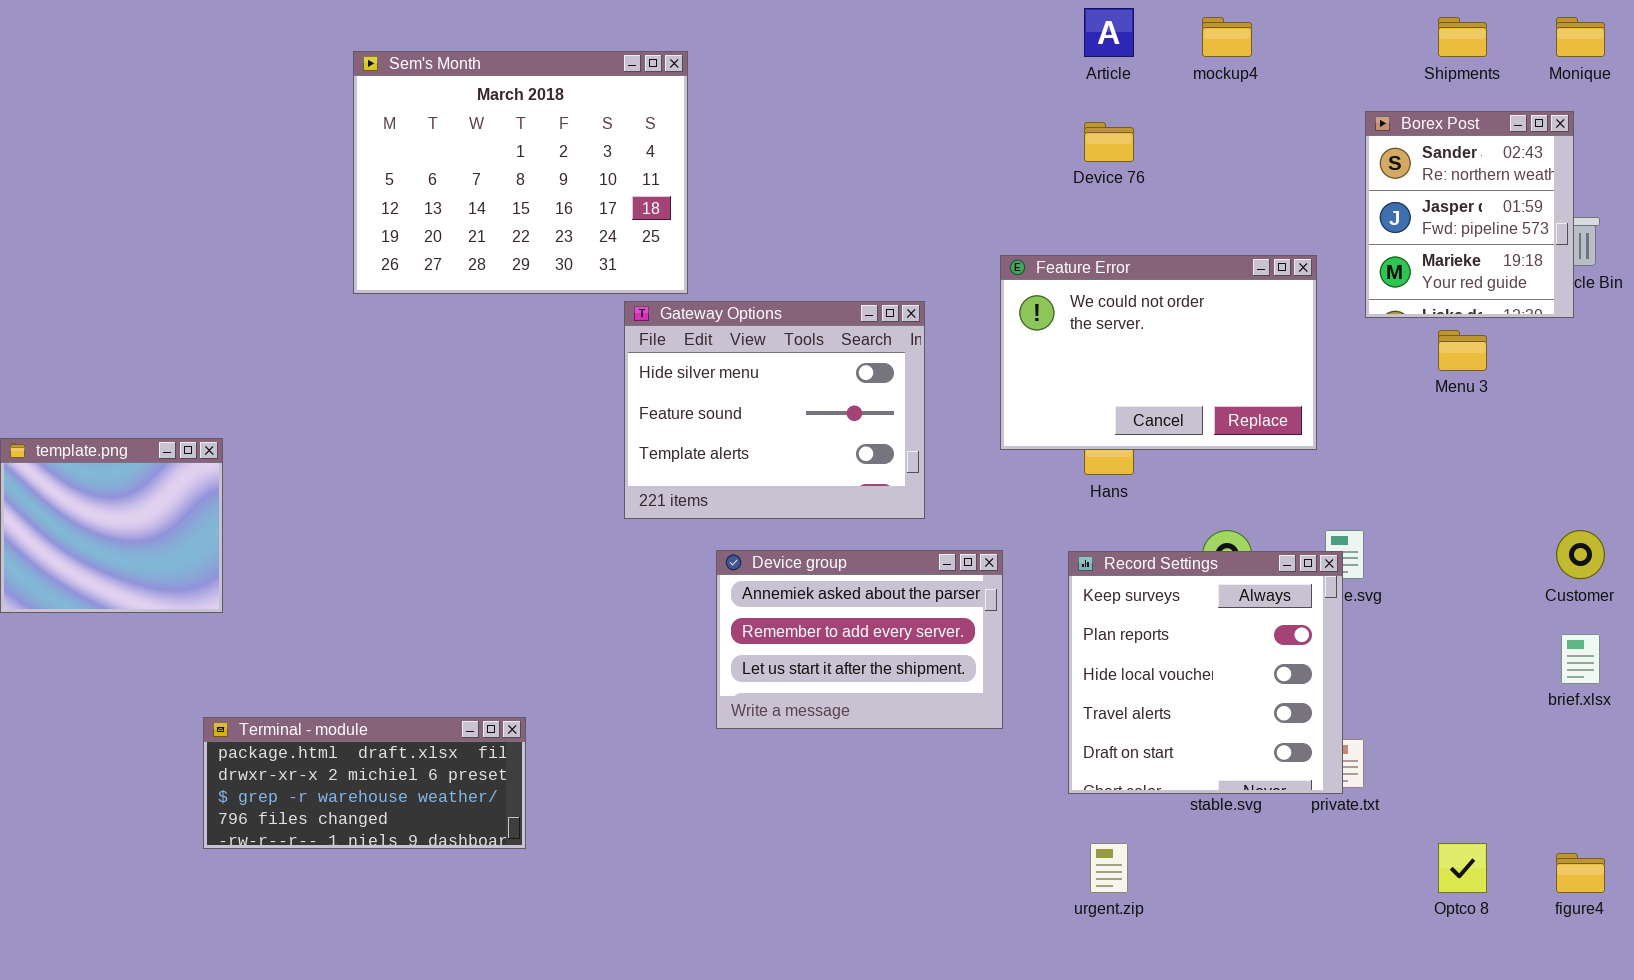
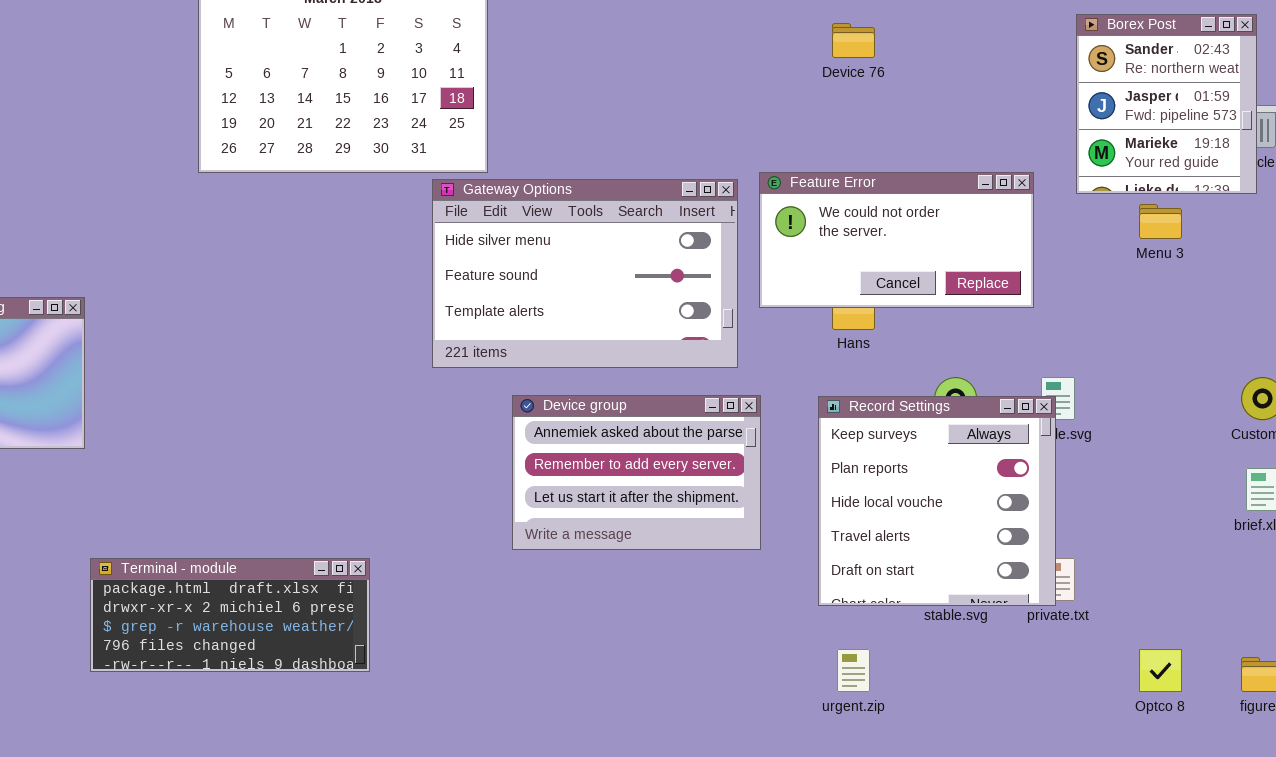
Feature Error: [1000,255,1317,450] -> [759,172,1034,308], resized
Gateway Options: [624,301,925,519] -> [432,179,738,368], resized
Terminal - module: [203,717,526,849] -> [90,558,370,672], moved

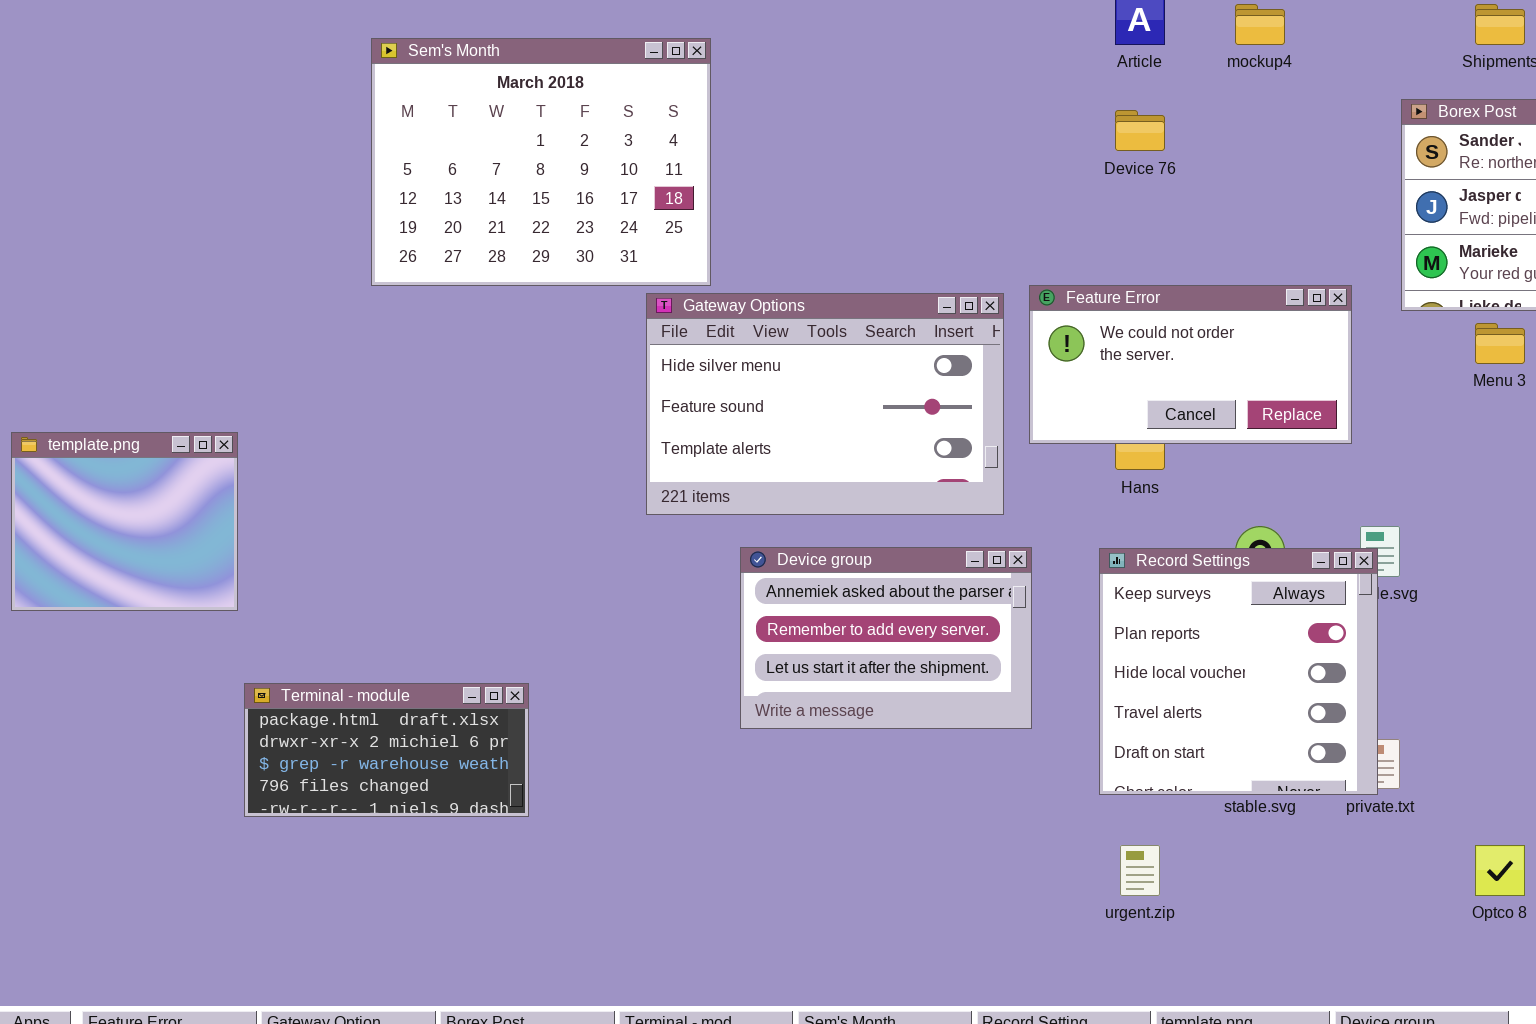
Terminal - module: [90,558,370,672] -> [244,683,529,817], moved, resized

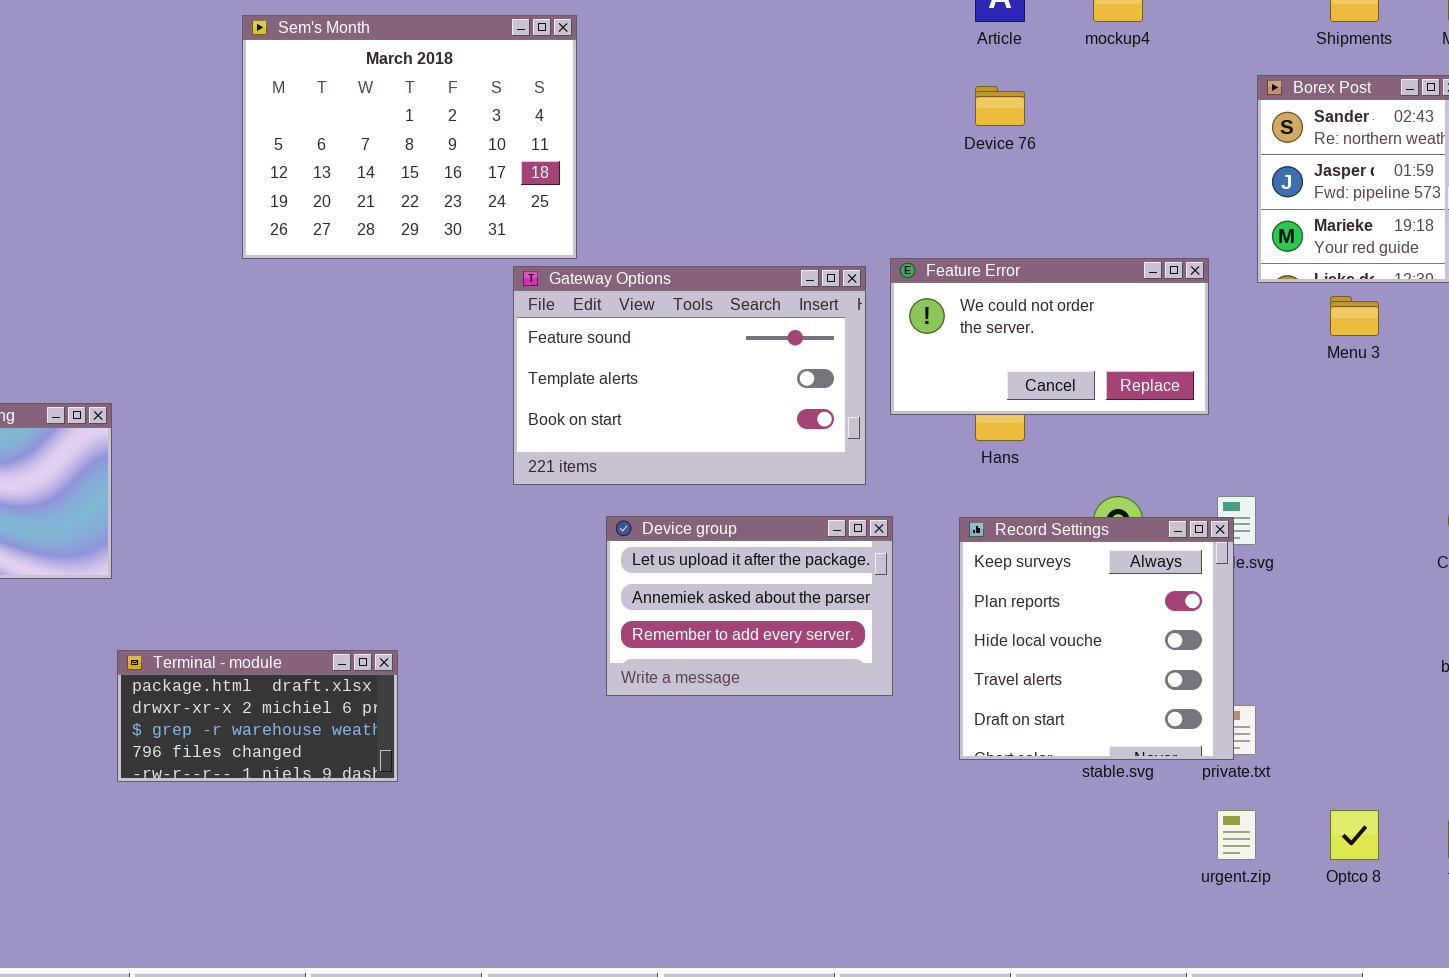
Gateway Options: [646,293,1004,515] -> [513,266,866,485], scrolled down 1 row
Device group: [740,547,1032,729] -> [606,516,893,696], scrolled up 1 row
urgent.zip: [1120,845,1160,896] -> [1217,810,1256,860], moved

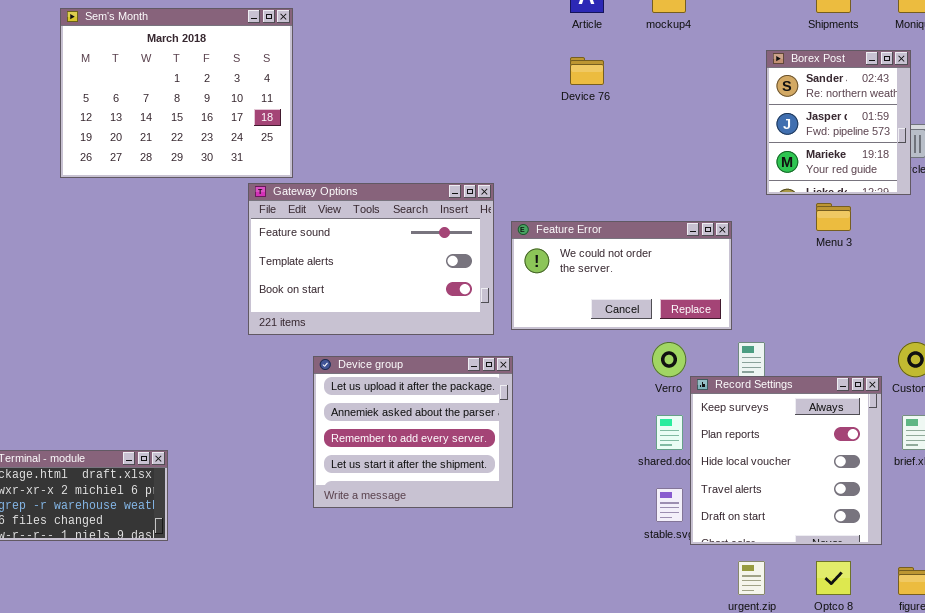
Feature Error: [890,258,1209,415] -> [511,221,732,330], moved
Device group: [606,516,893,696] -> [313,356,513,508], resized
Record Settings: [959,517,1234,760] -> [690,376,882,545], moved

